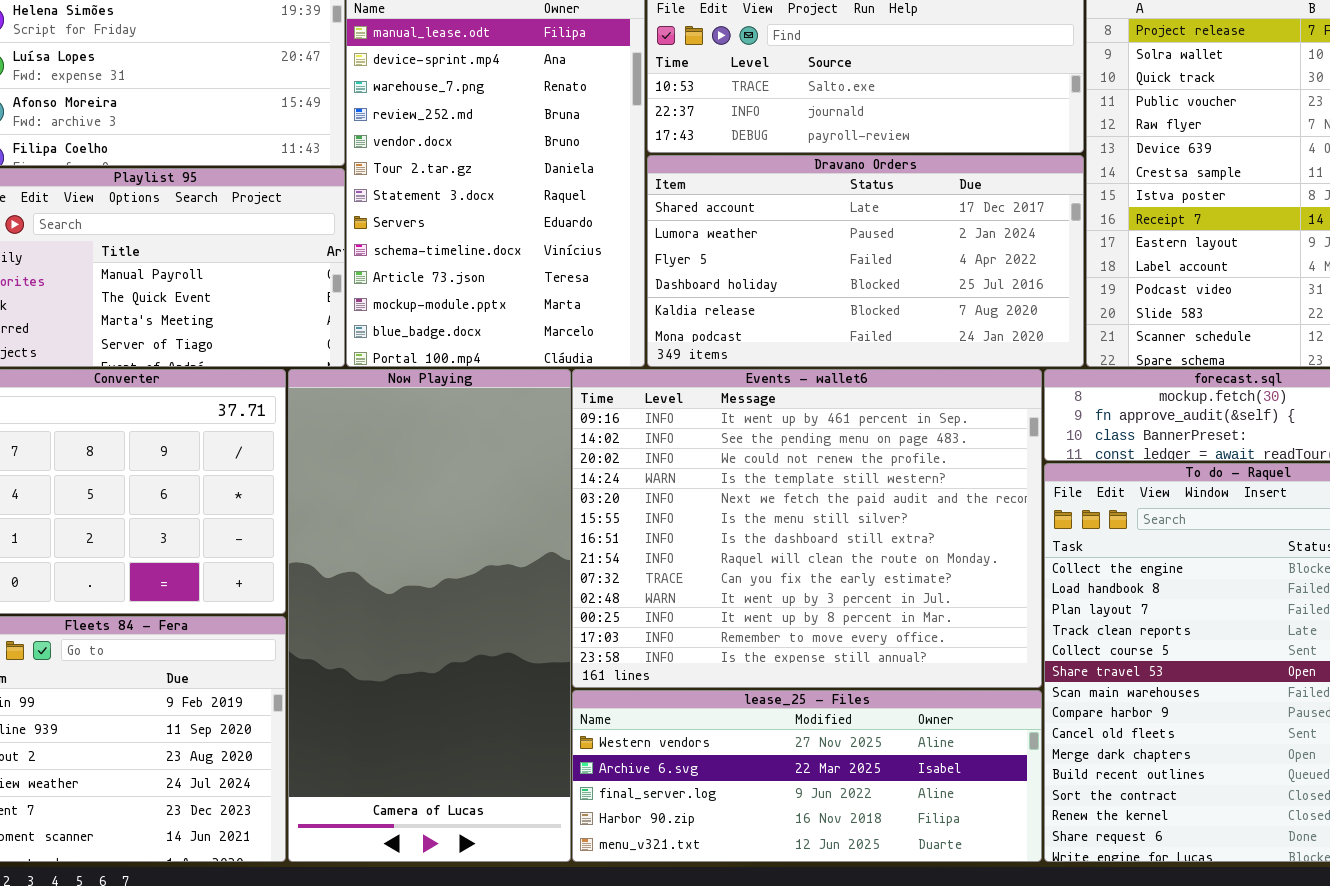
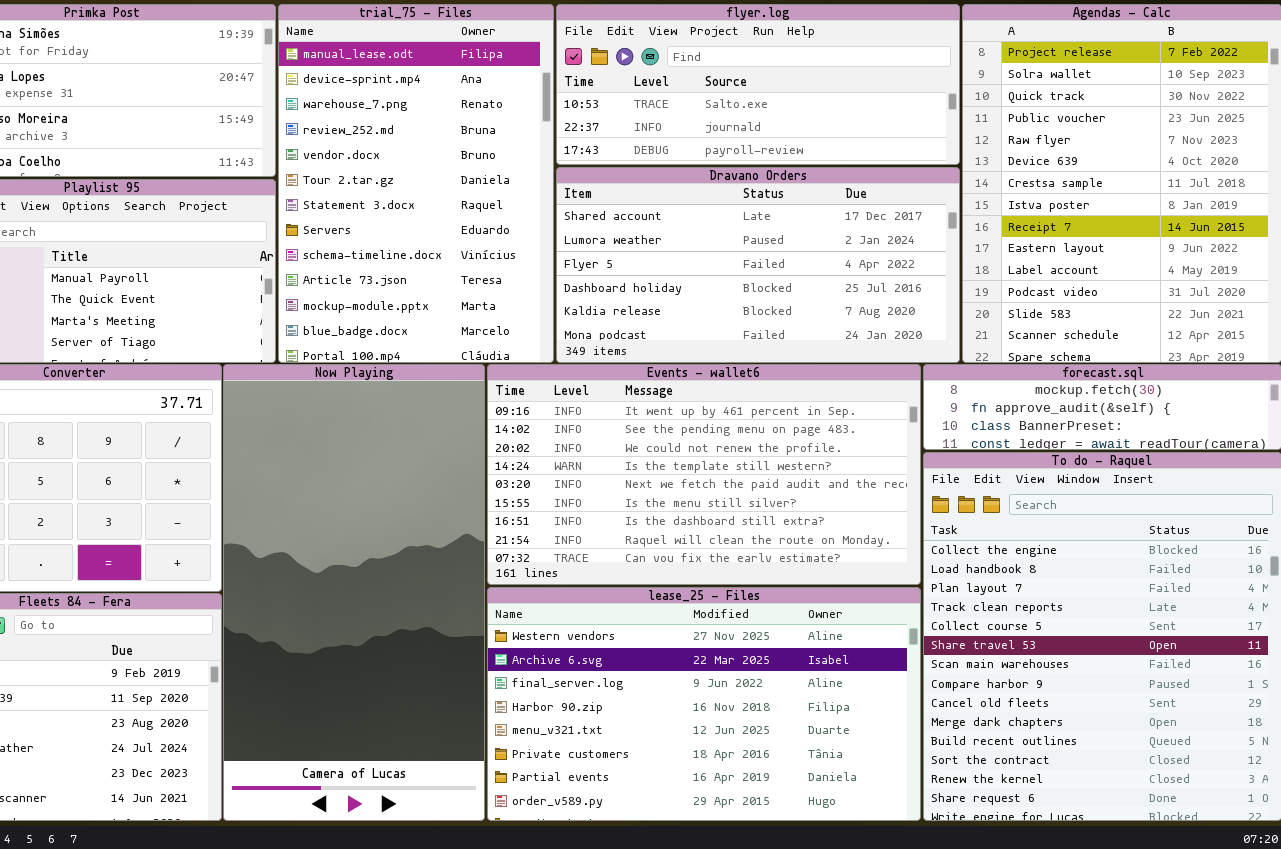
Events - wallet6: [572,369,1042,688] -> [487,364,921,585], resized
lease_25 - Files: [572,690,1042,862] -> [487,587,921,821], resized

